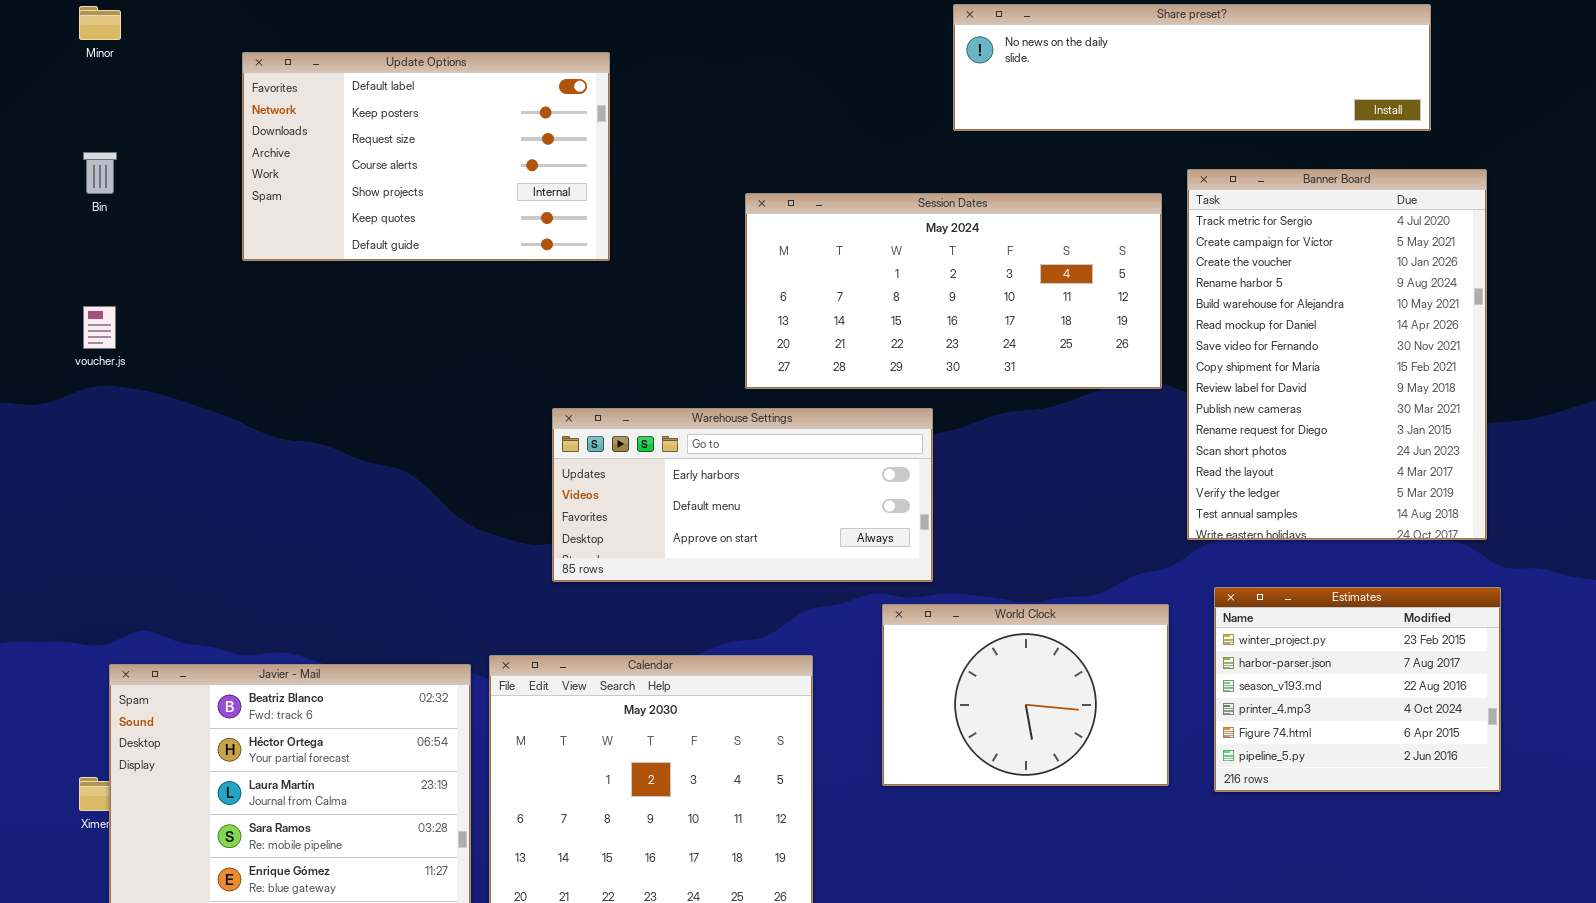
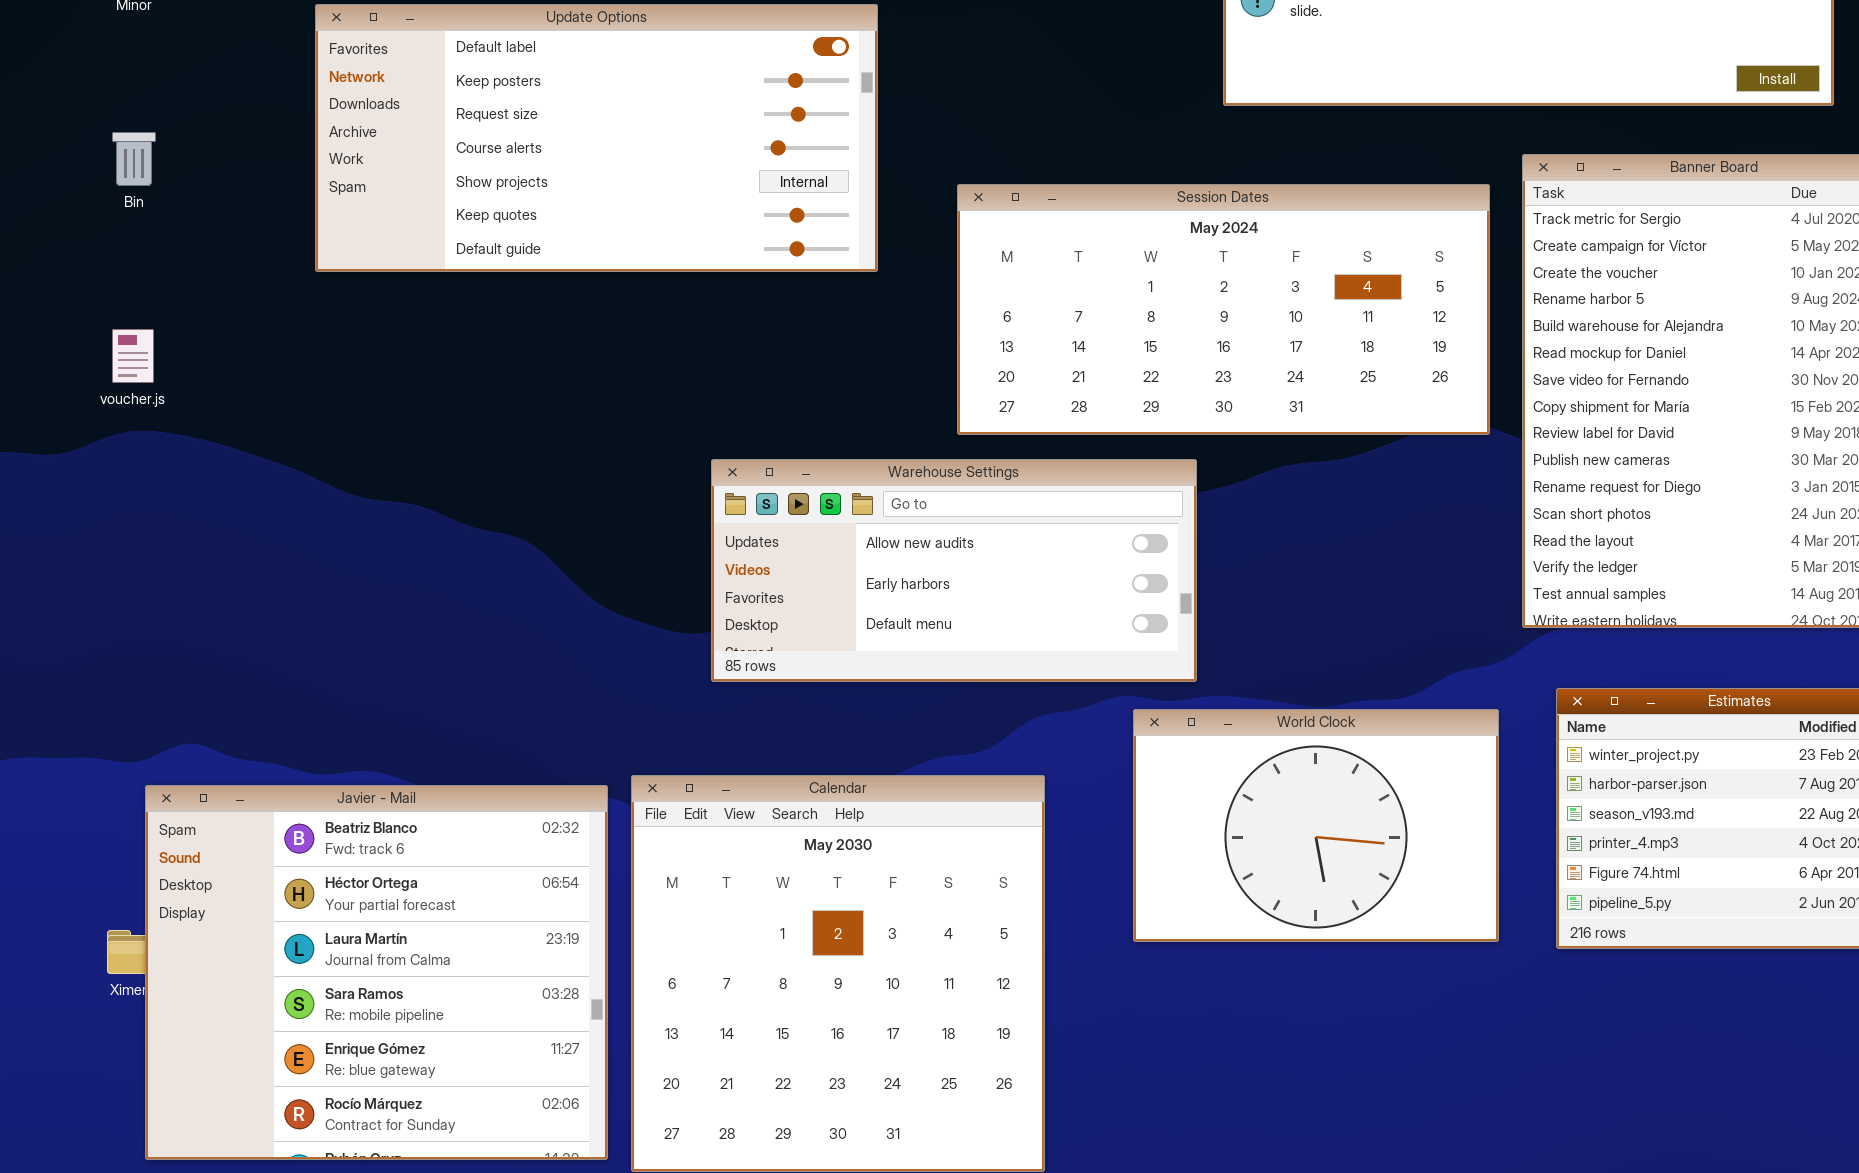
Update Options: [242,52,610,261] -> [315,4,878,272], resized
Warehouse Settings: [552,408,933,582] -> [711,459,1197,682], scrolled up 1 row

